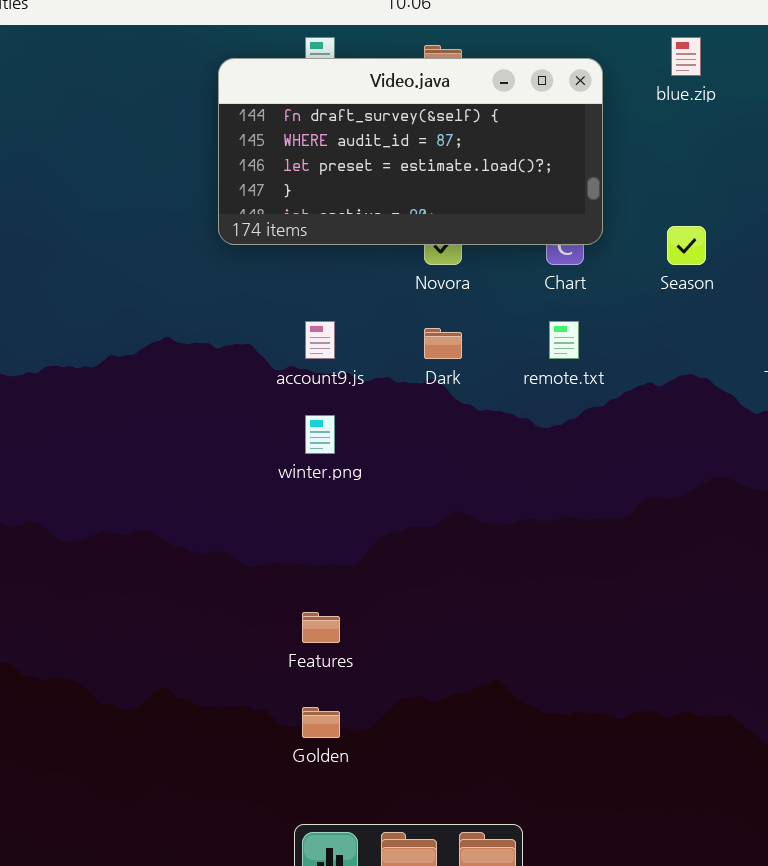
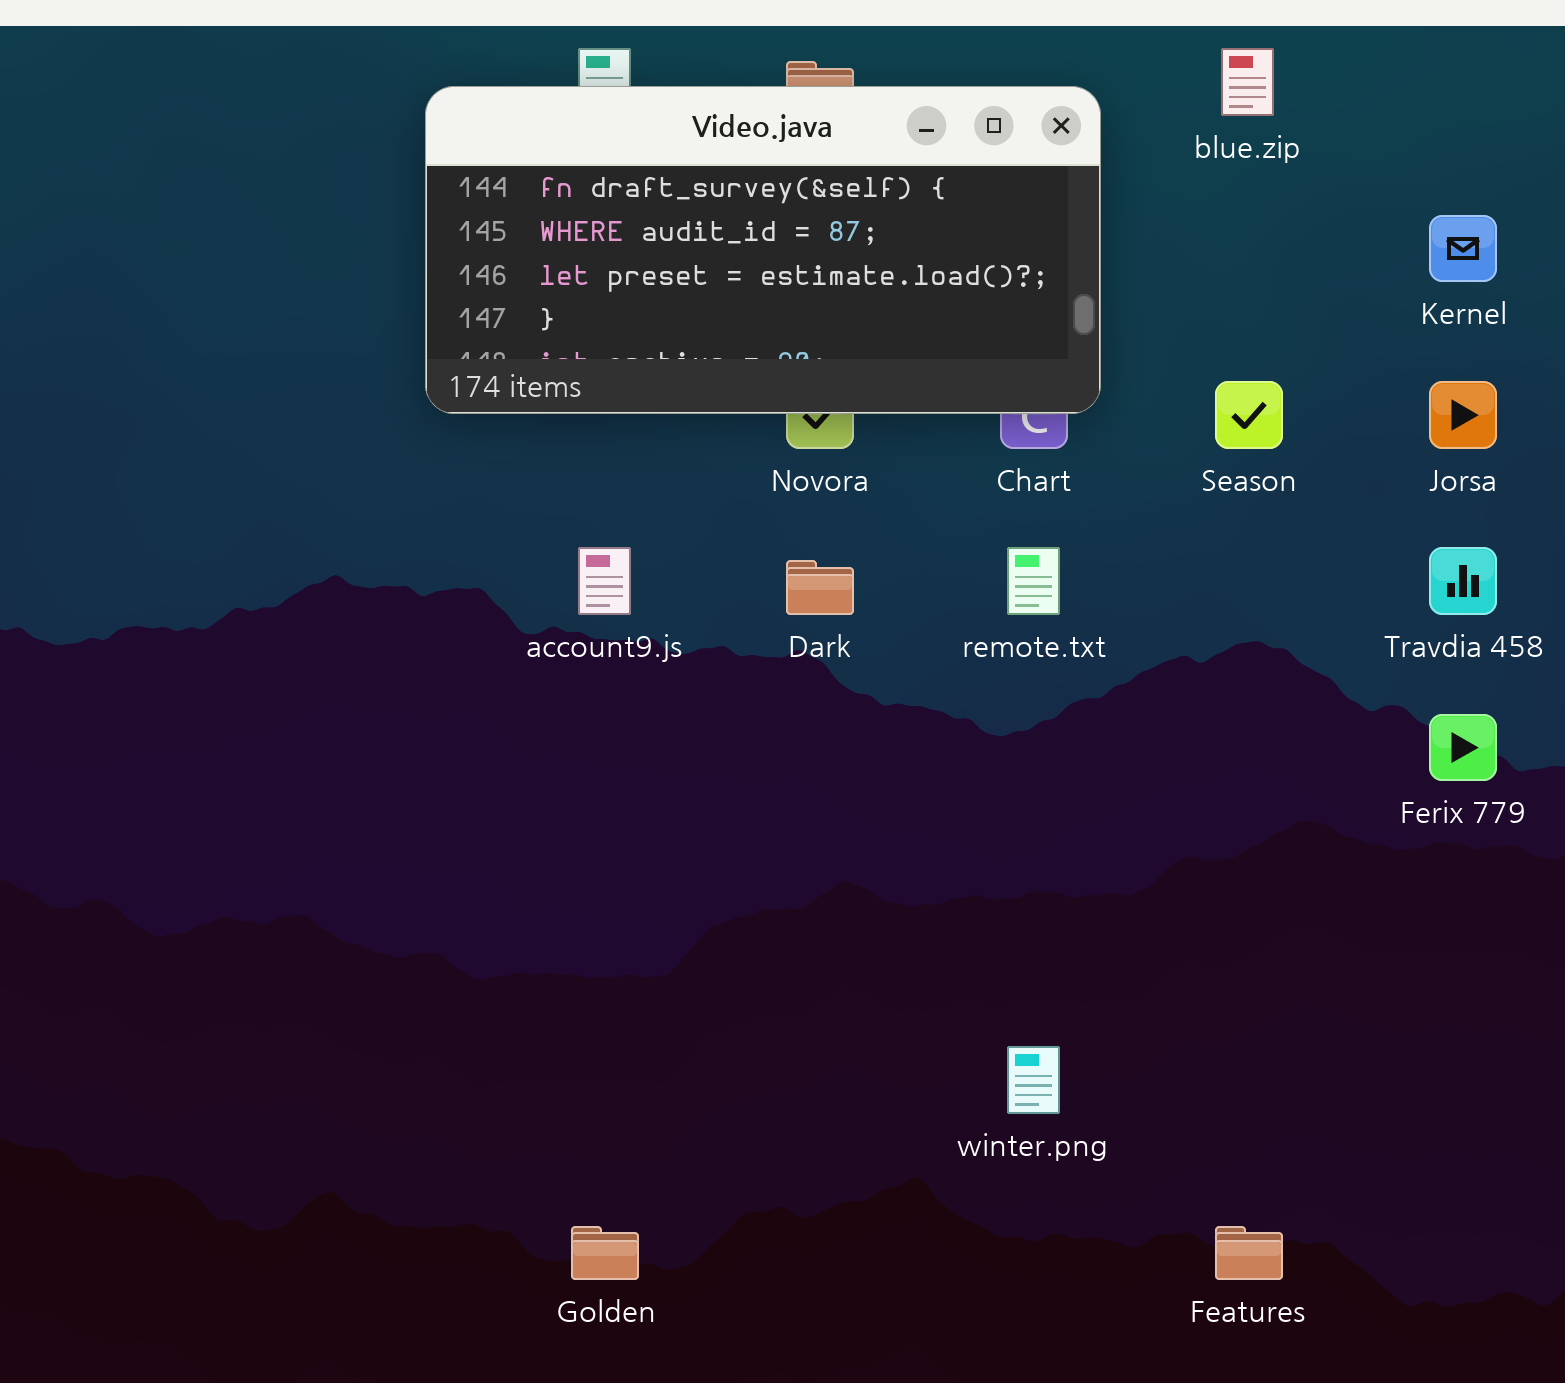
winter.png: [305,415,335,454] -> [1007,1046,1060,1114], moved
Features: [302,612,340,643] -> [1215,1226,1283,1280], moved

